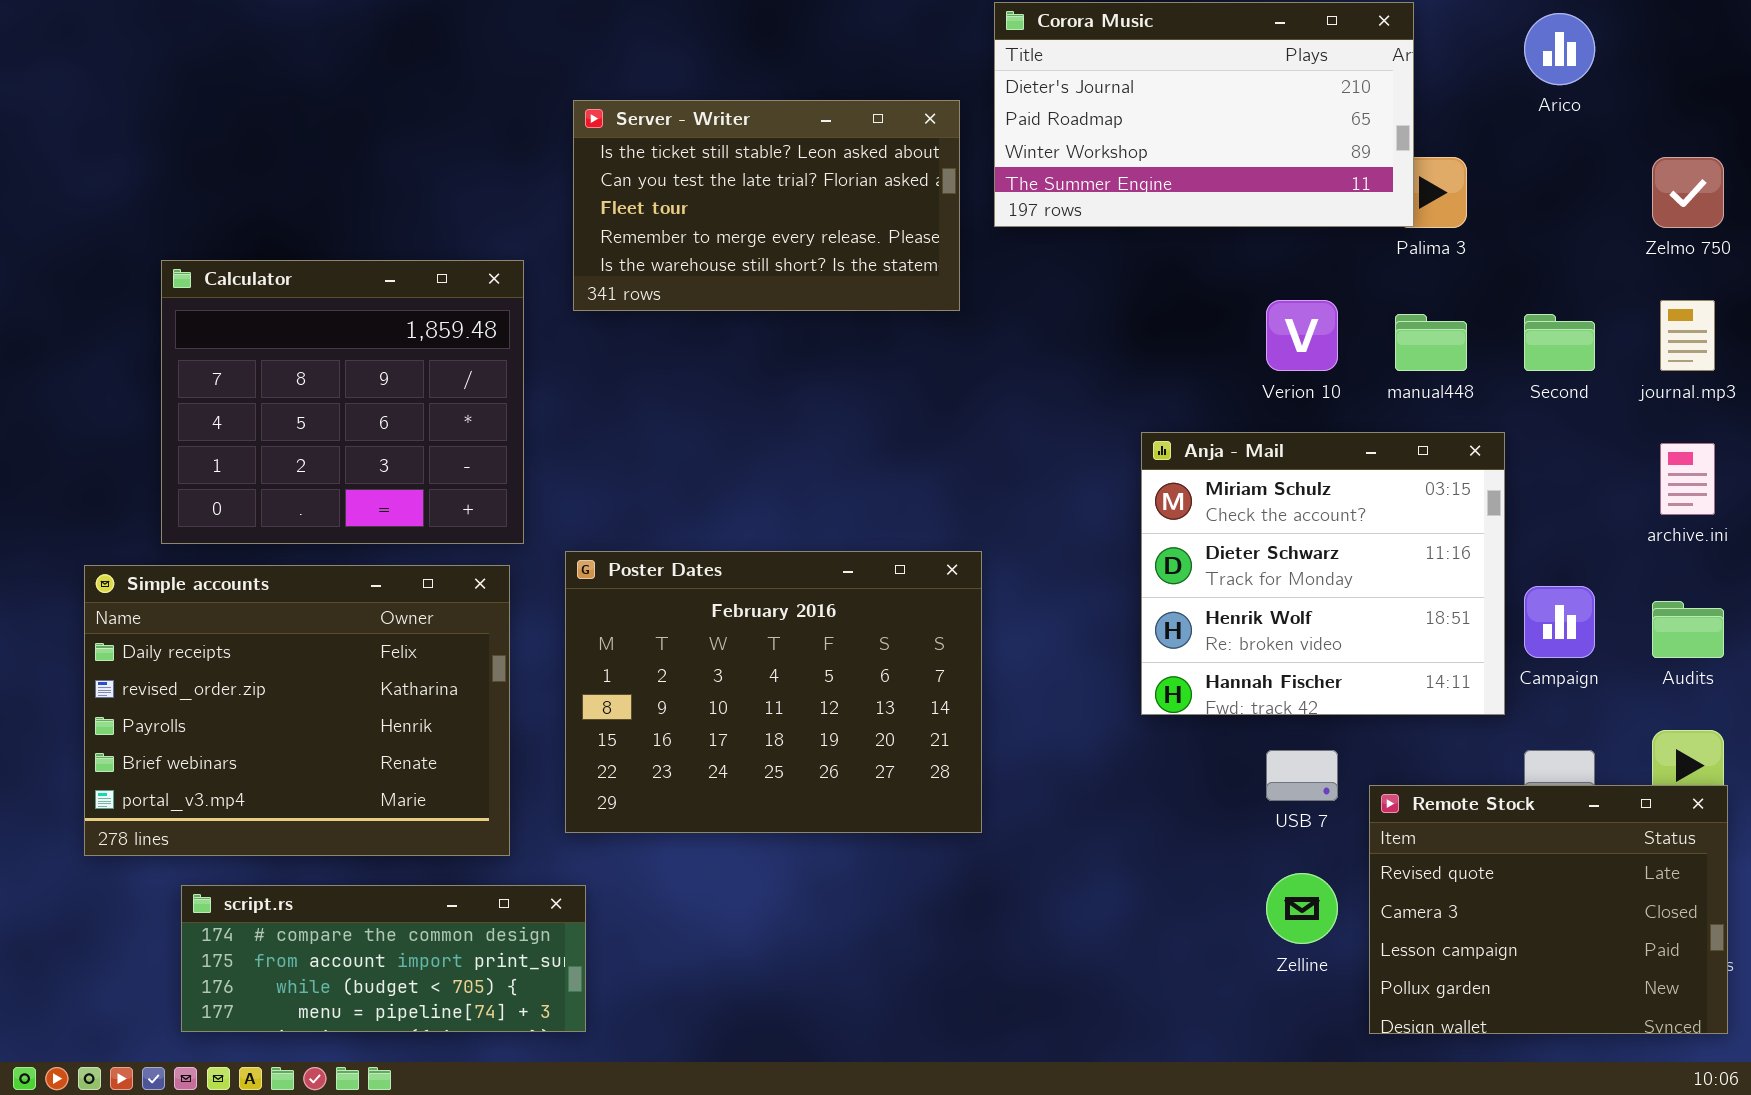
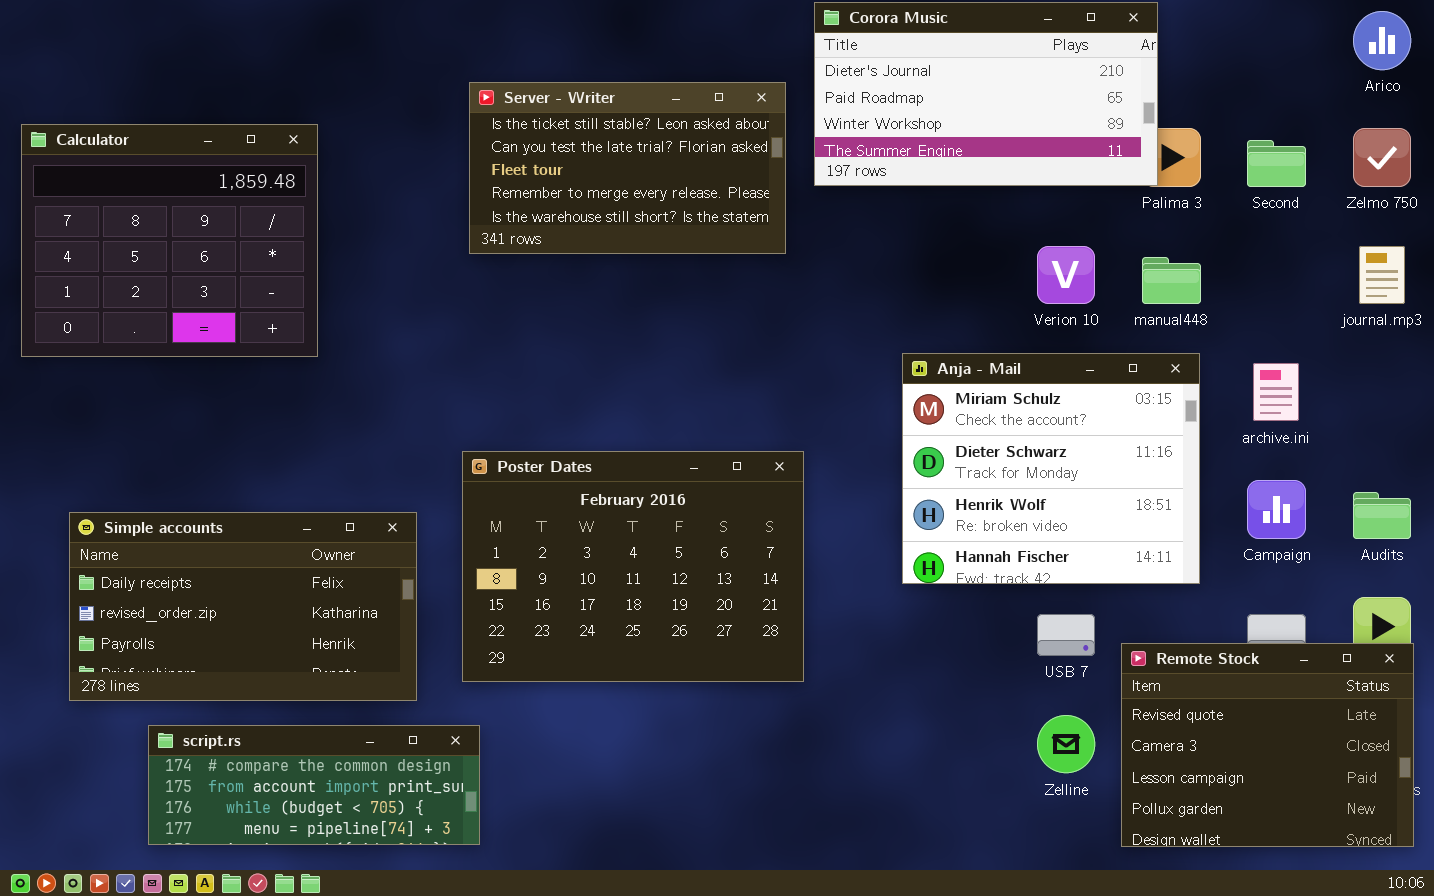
Arico: [1524,13,1595,85] -> [1353,11,1411,70], moved
Calculator: [161,260,524,544] -> [21,124,318,357], moved
Second: [1524,314,1595,371] -> [1247,140,1306,187], moved
Anja - Mail: [1141,432,1505,715] -> [902,353,1200,584], moved
archive.ini: [1660,443,1715,515] -> [1253,363,1299,421], moved
Simple accounts: [84,565,510,856] -> [69,512,417,701], resized

